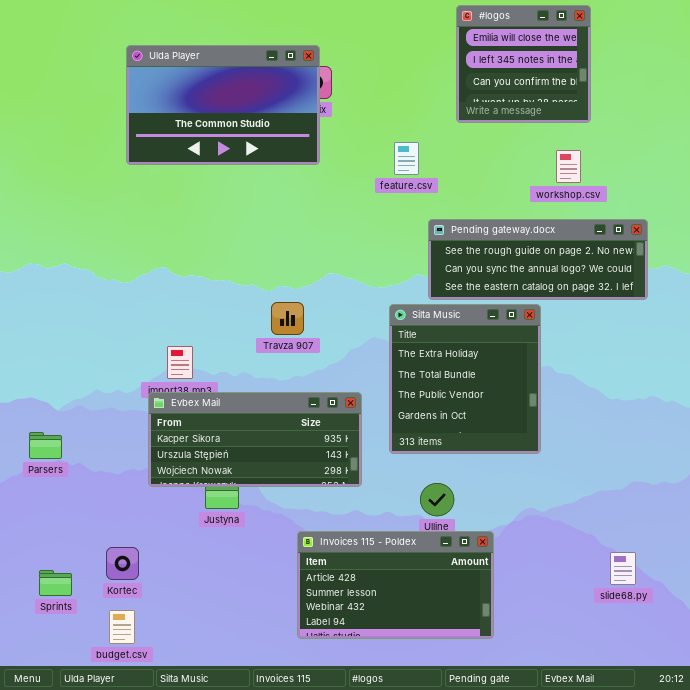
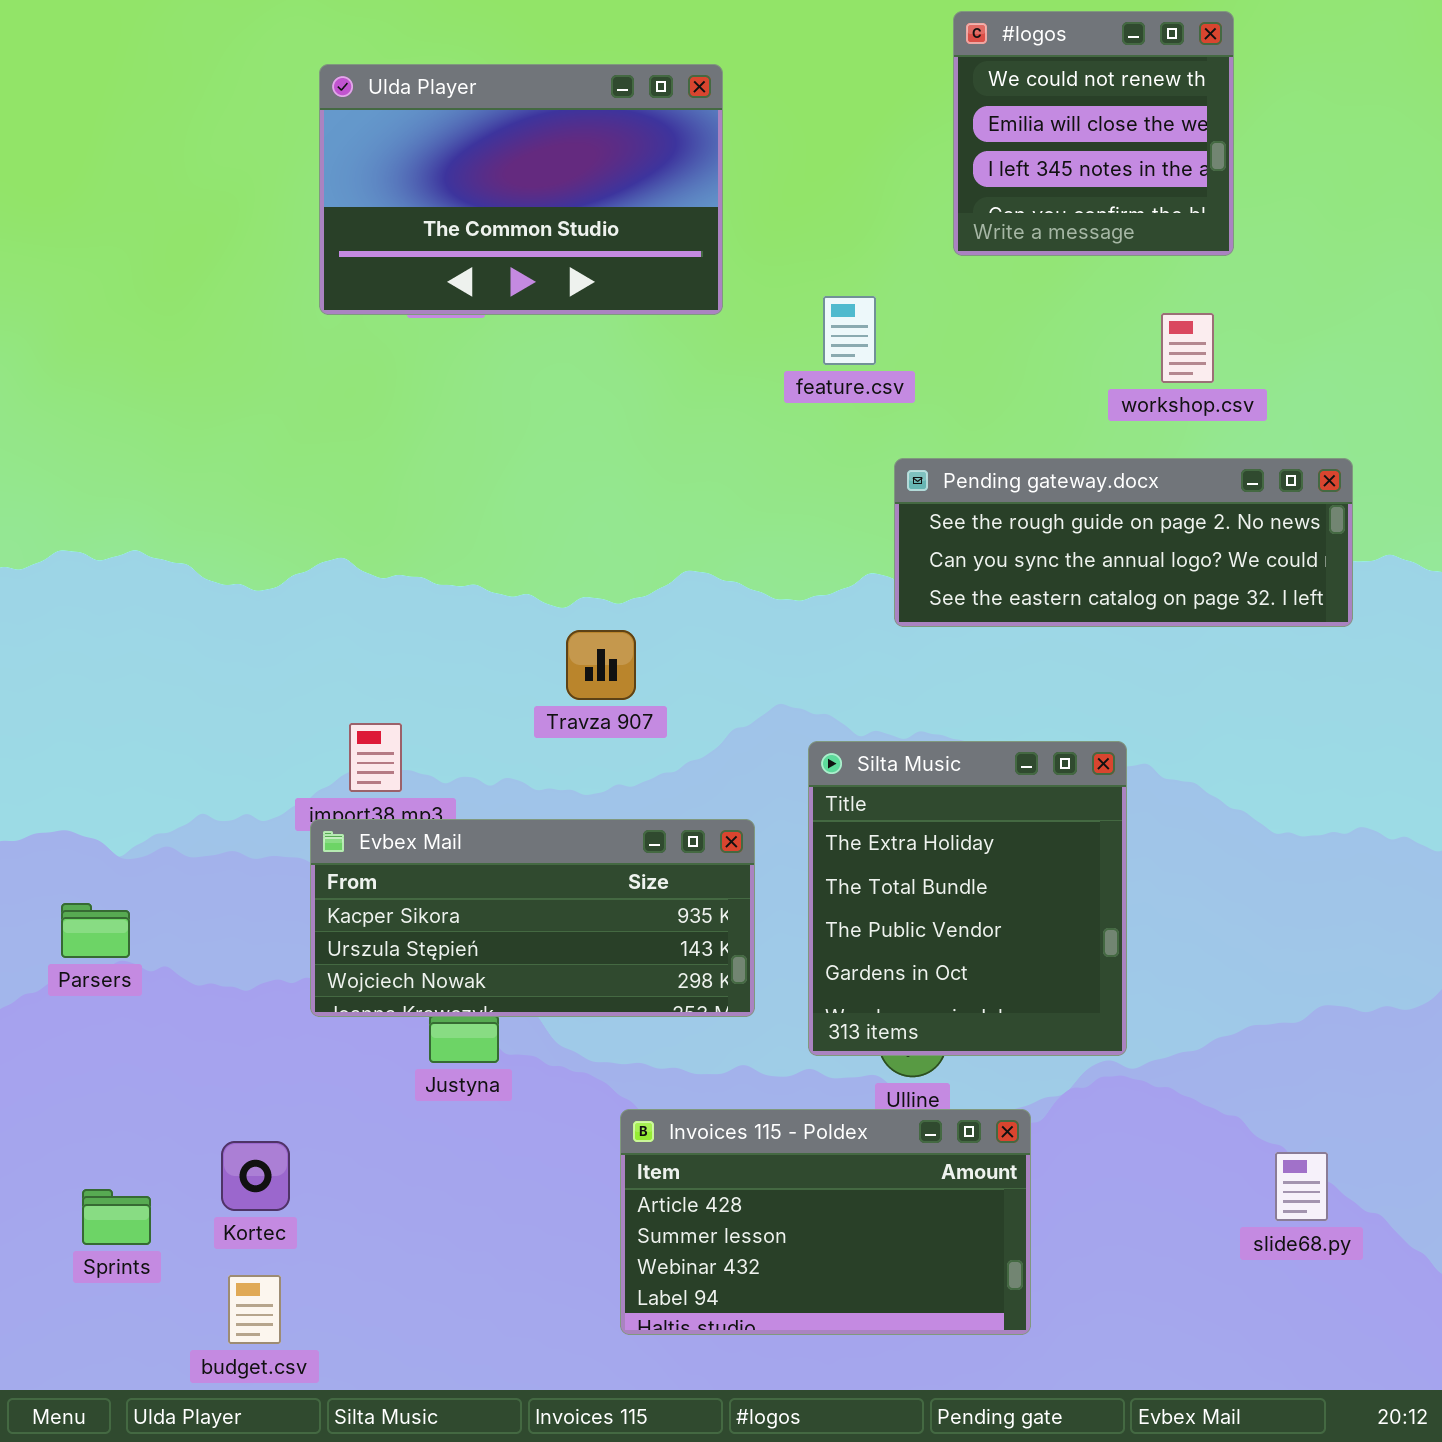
#logos: [456,5,591,123] -> [953,11,1234,256], scrolled up 1 row
Ulda Player: [126,45,320,165] -> [319,64,723,315], moved
Silta Music: [389,304,541,454] -> [808,741,1127,1056], moved

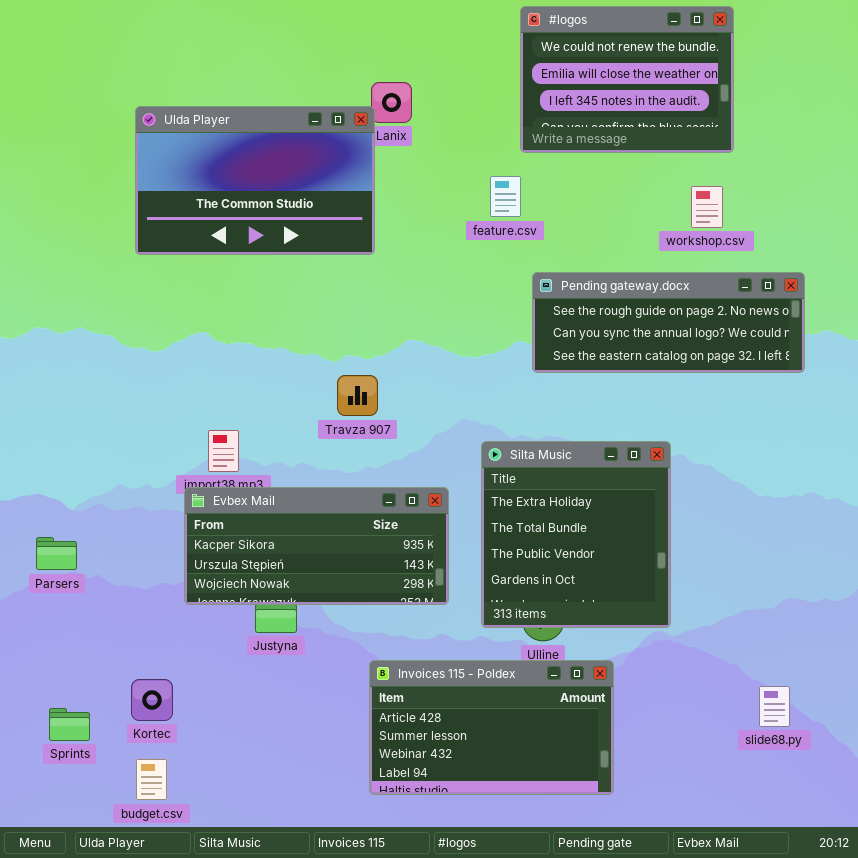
#logos: [953,11,1234,256] -> [520,6,734,153], resized
Ulda Player: [319,64,723,315] -> [135,106,375,255], moved

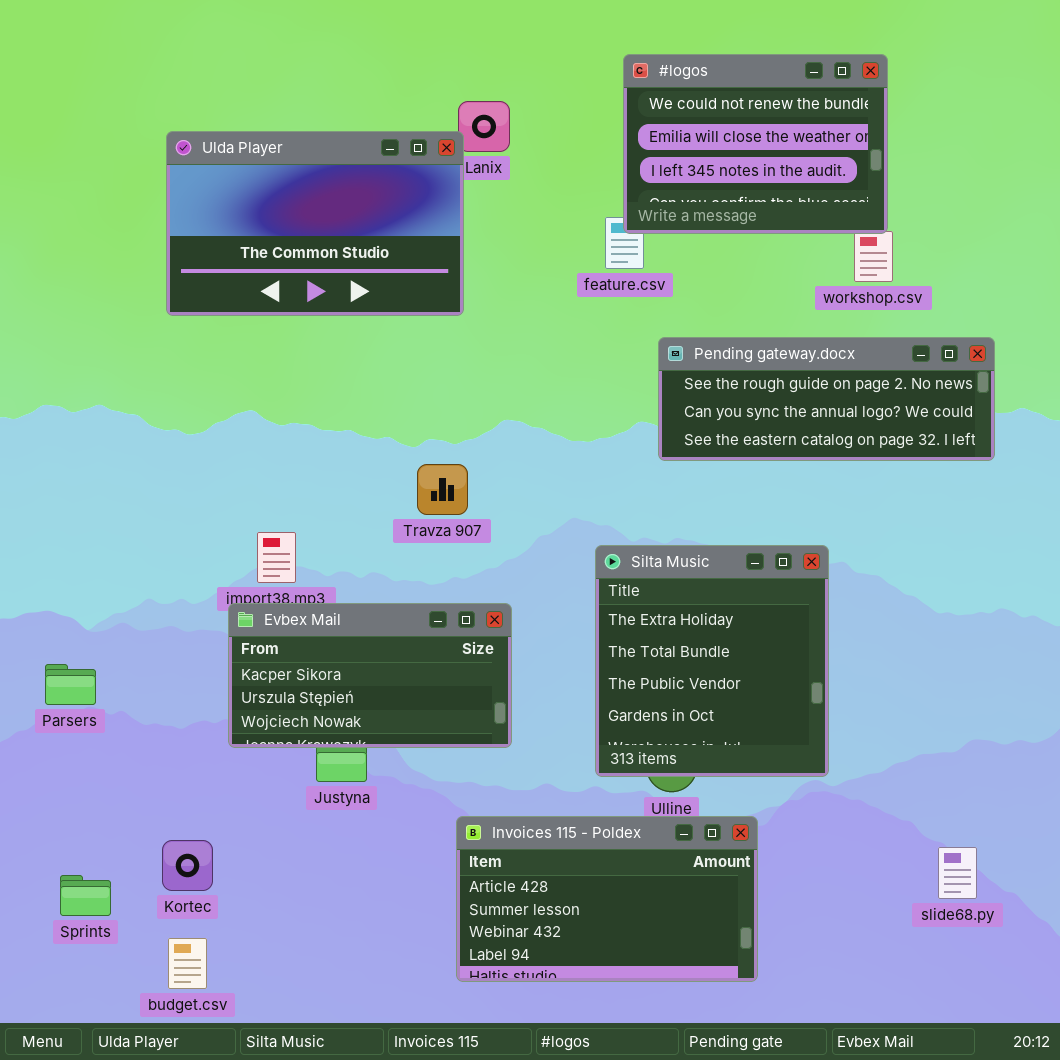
#logos: [520,6,734,153] -> [623,54,888,234], moved
Evbex Mail: [184,487,449,605] -> [228,603,512,748], resized

